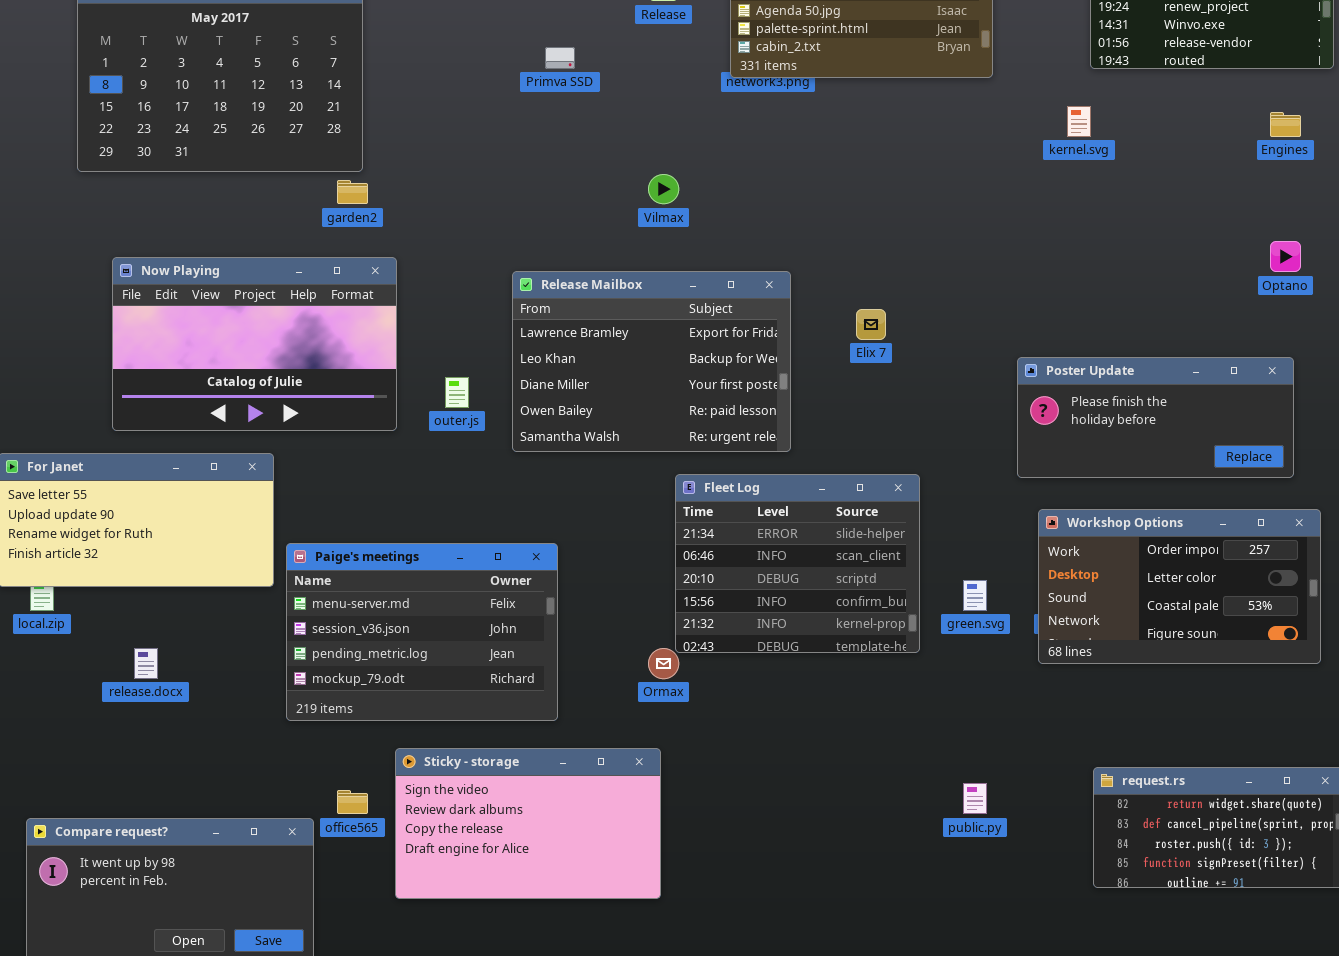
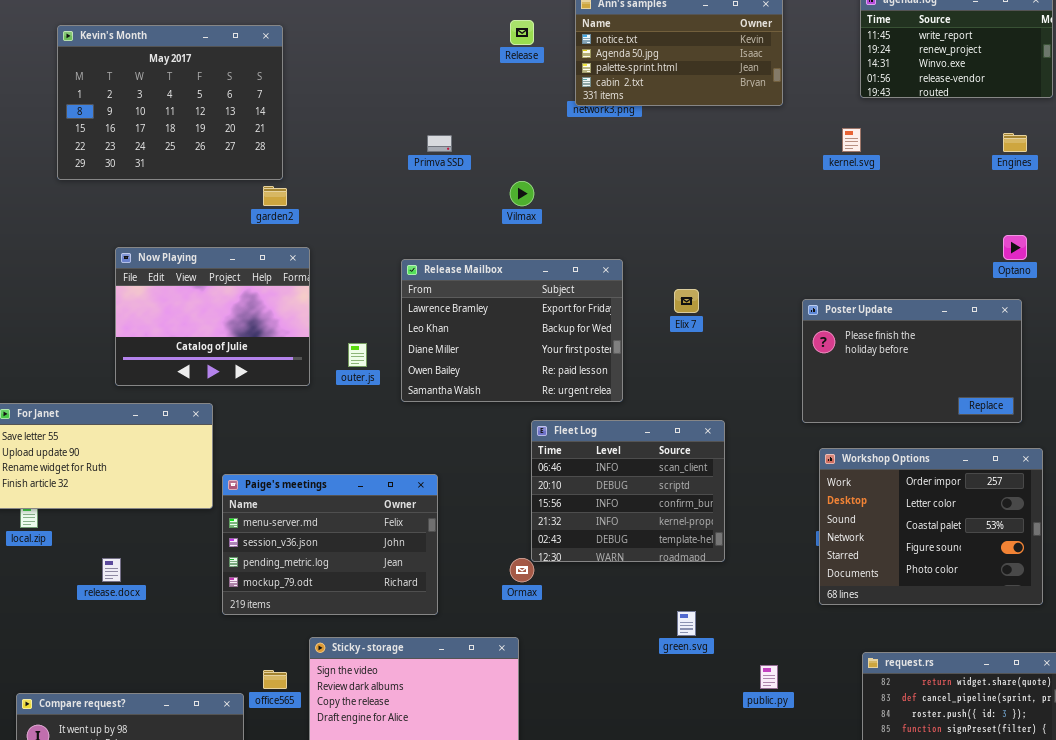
Primva SSD: [545,47,575,69] -> [427,135,452,152], moved
Now Playing: [112,257,397,431] -> [115,247,310,386], resized
Poster Update: [1017,357,1294,478] -> [802,299,1022,423], resized
Fleet Log: [675,474,920,653] -> [531,420,725,562], scrolled down 1 row
Workshop Options: [1038,509,1321,664] -> [819,448,1043,605], resized
green.svg: [963,580,987,611] -> [677,611,696,636], moved

